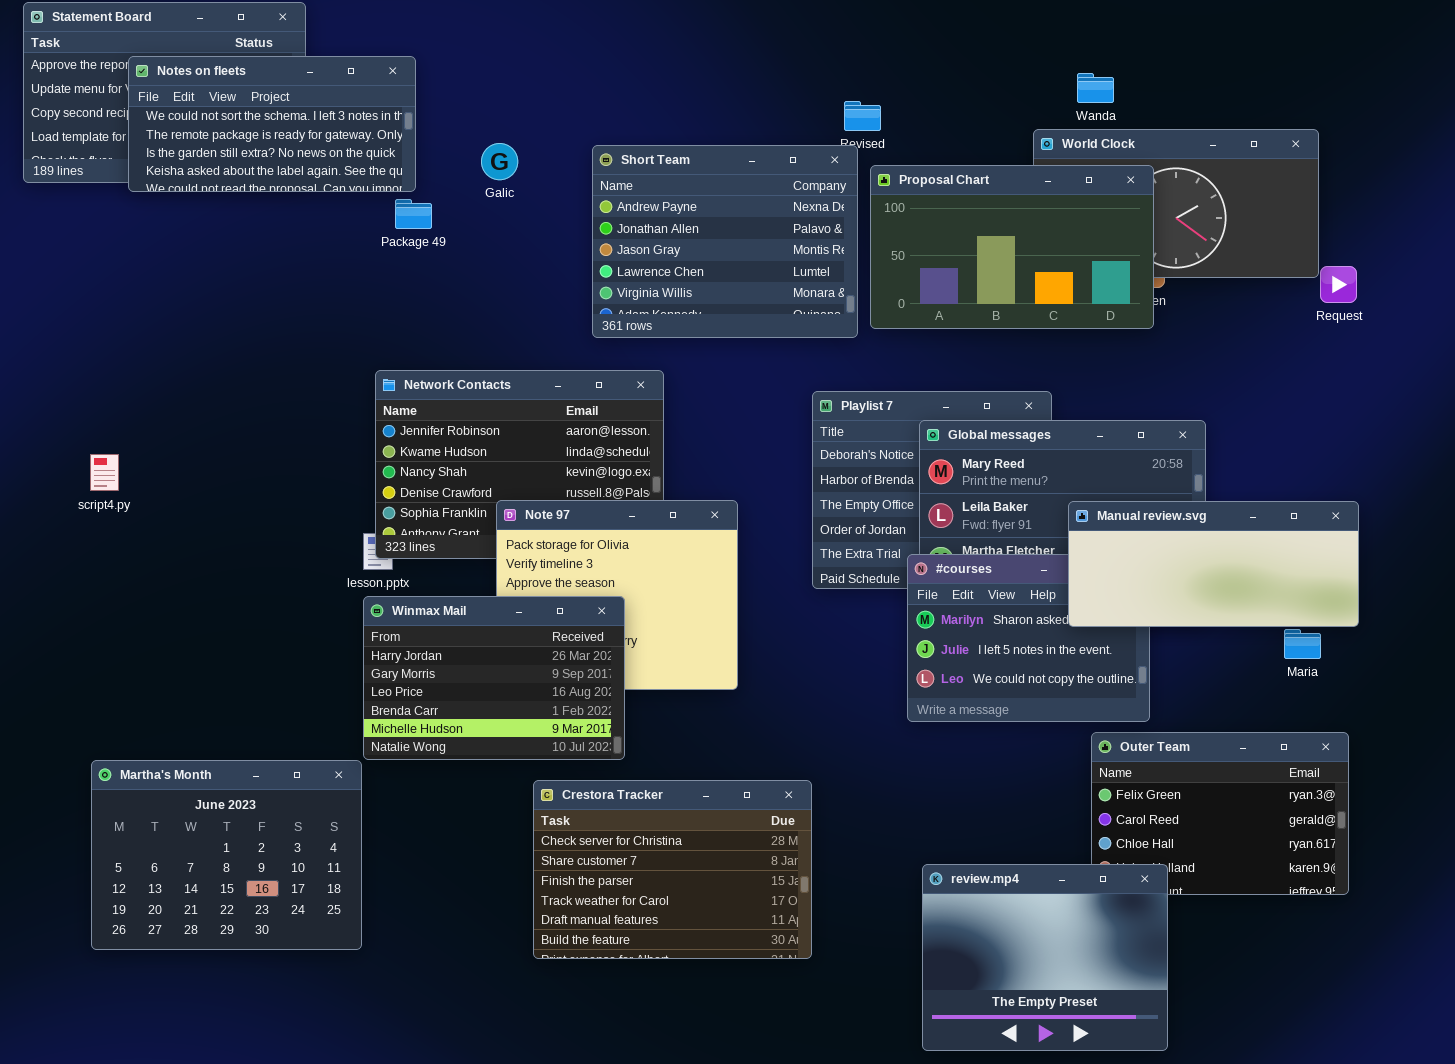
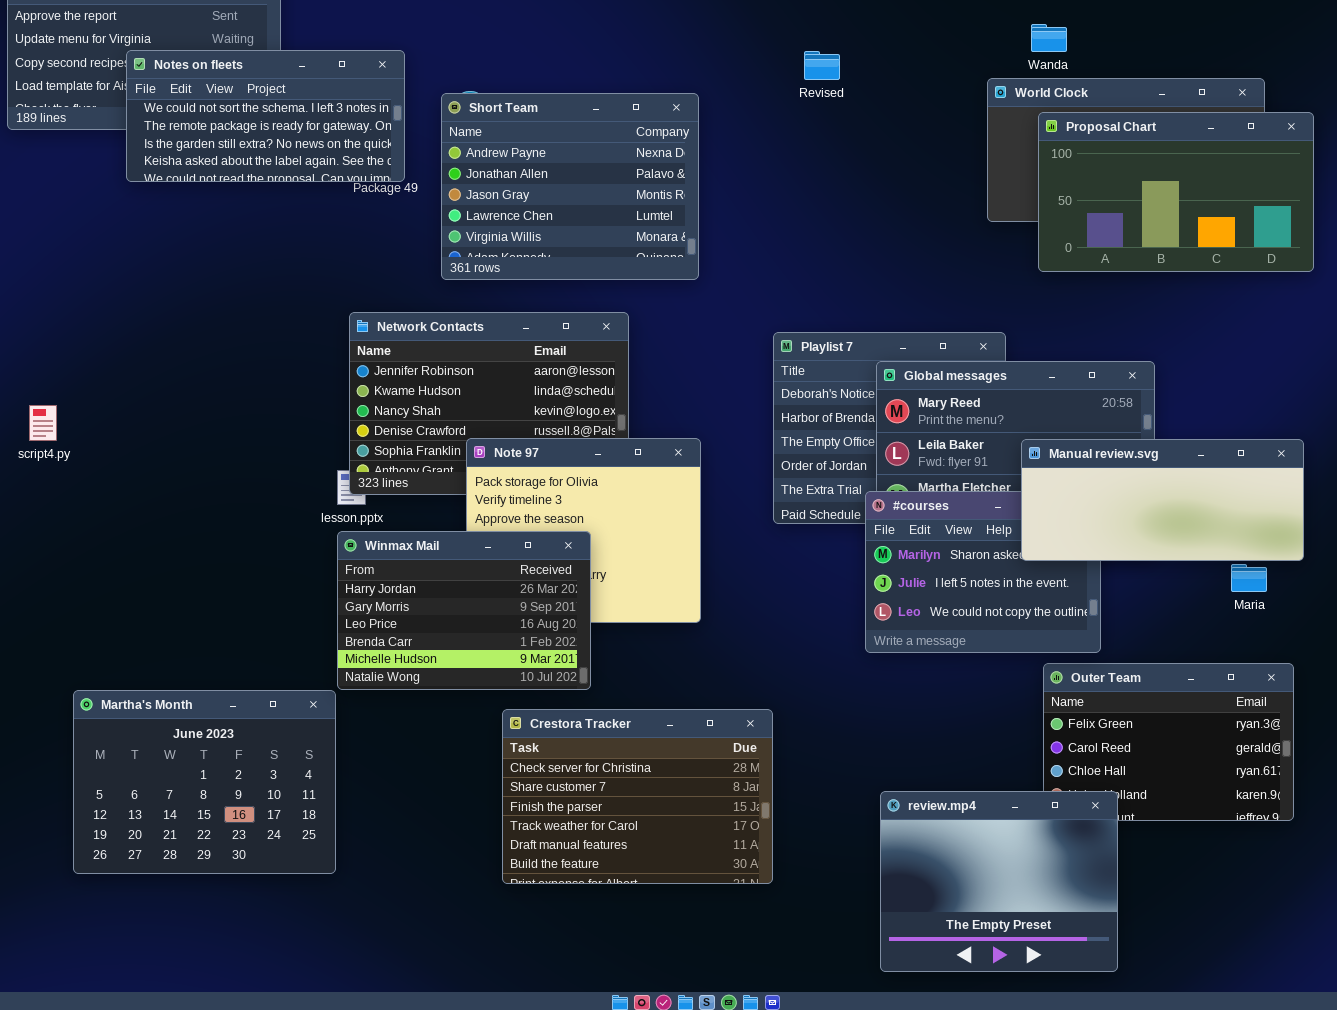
Notes on fleets: [128,56,416,192] -> [126,50,405,182], moved
Short Team: [592,145,858,338] -> [441,93,699,280], moved
Proposal Chart: [870,165,1154,329] -> [1038,112,1314,272], moved
script4.py: [90,454,119,491] -> [29,405,57,441], moved

